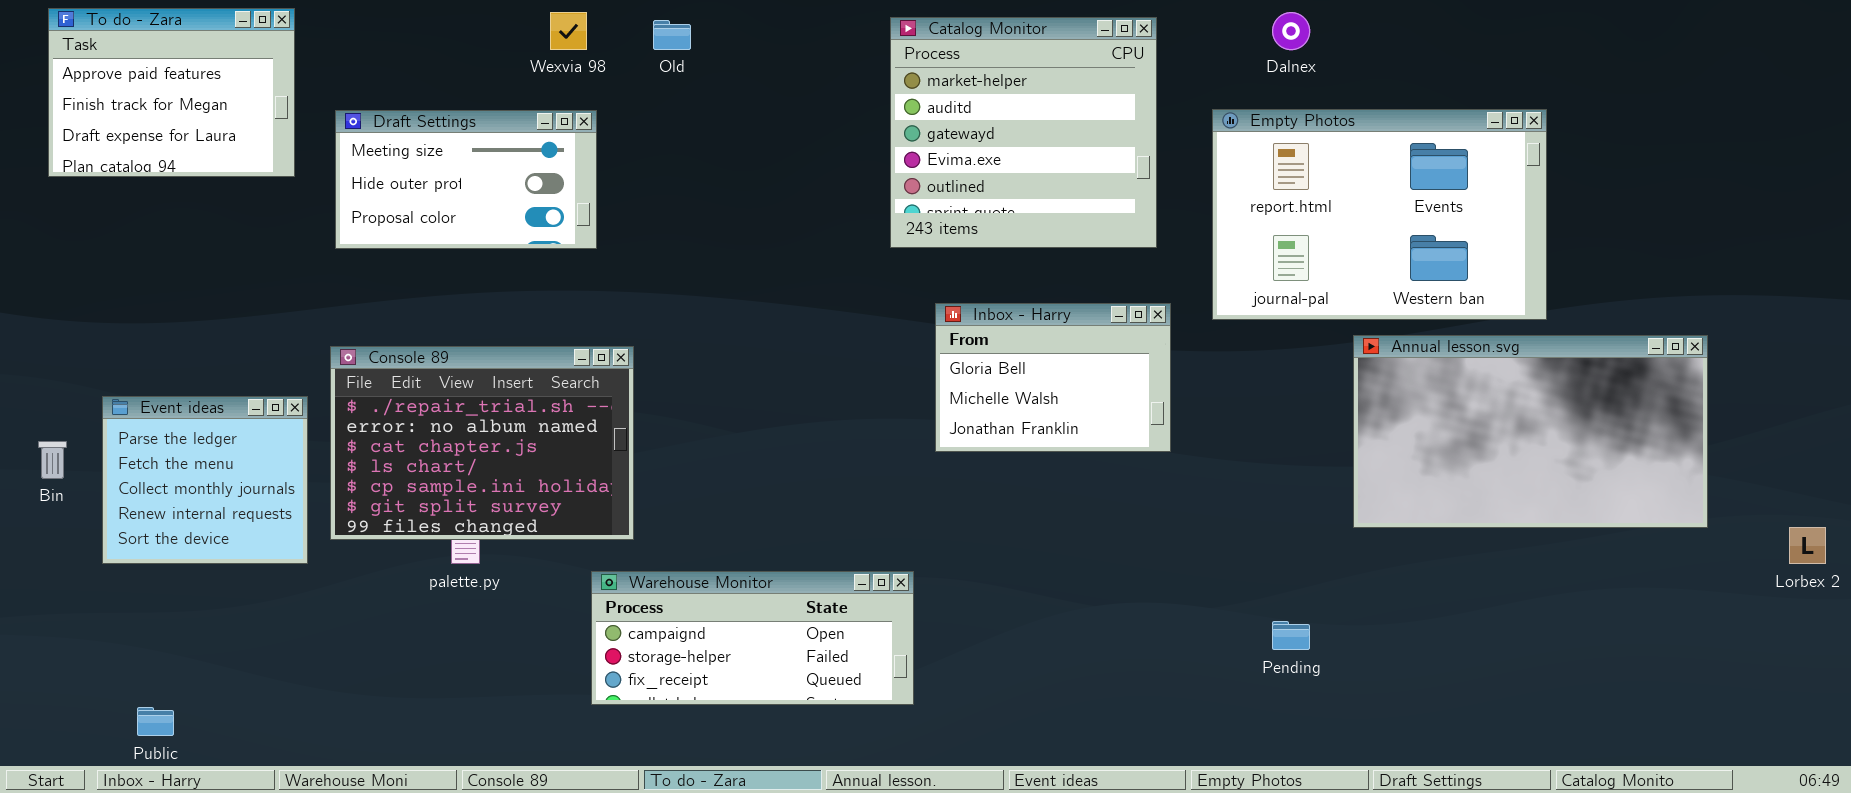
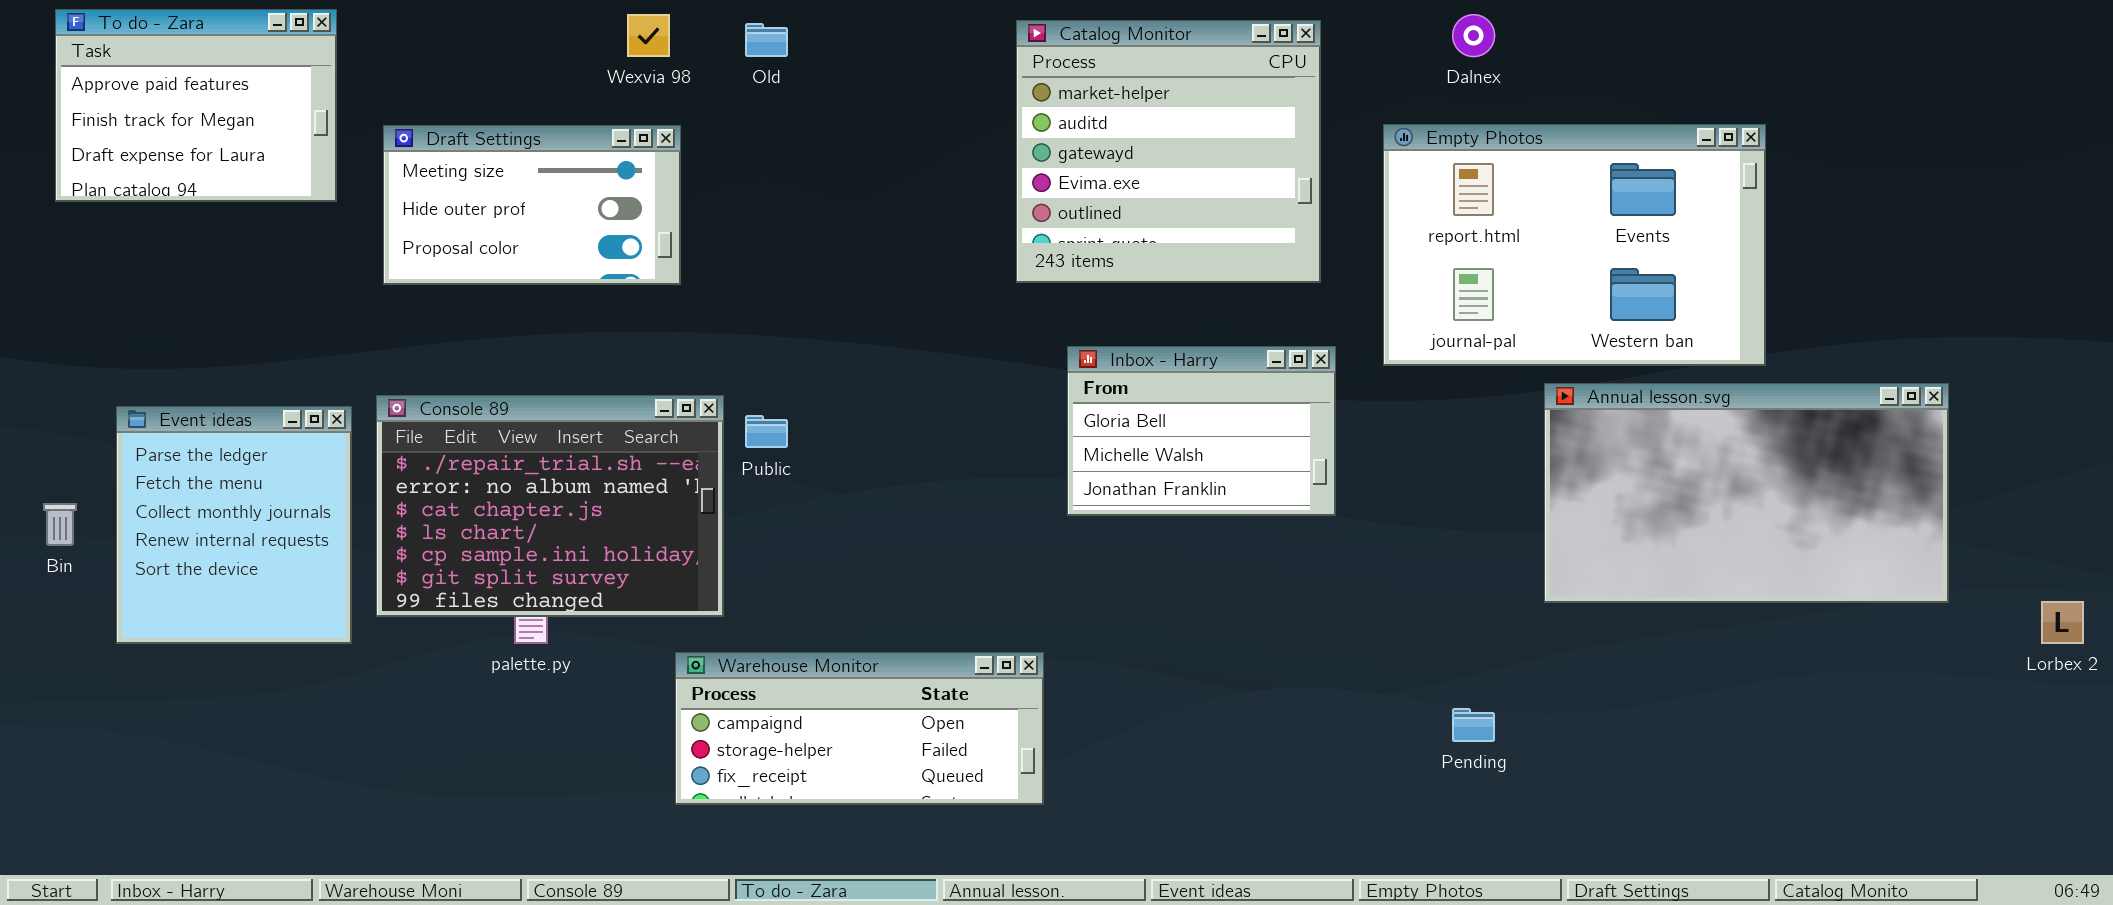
Event ideas: [102,396,308,564] -> [116,406,352,644], resized
Public: [137,707,174,736] -> [745,415,788,448], moved

